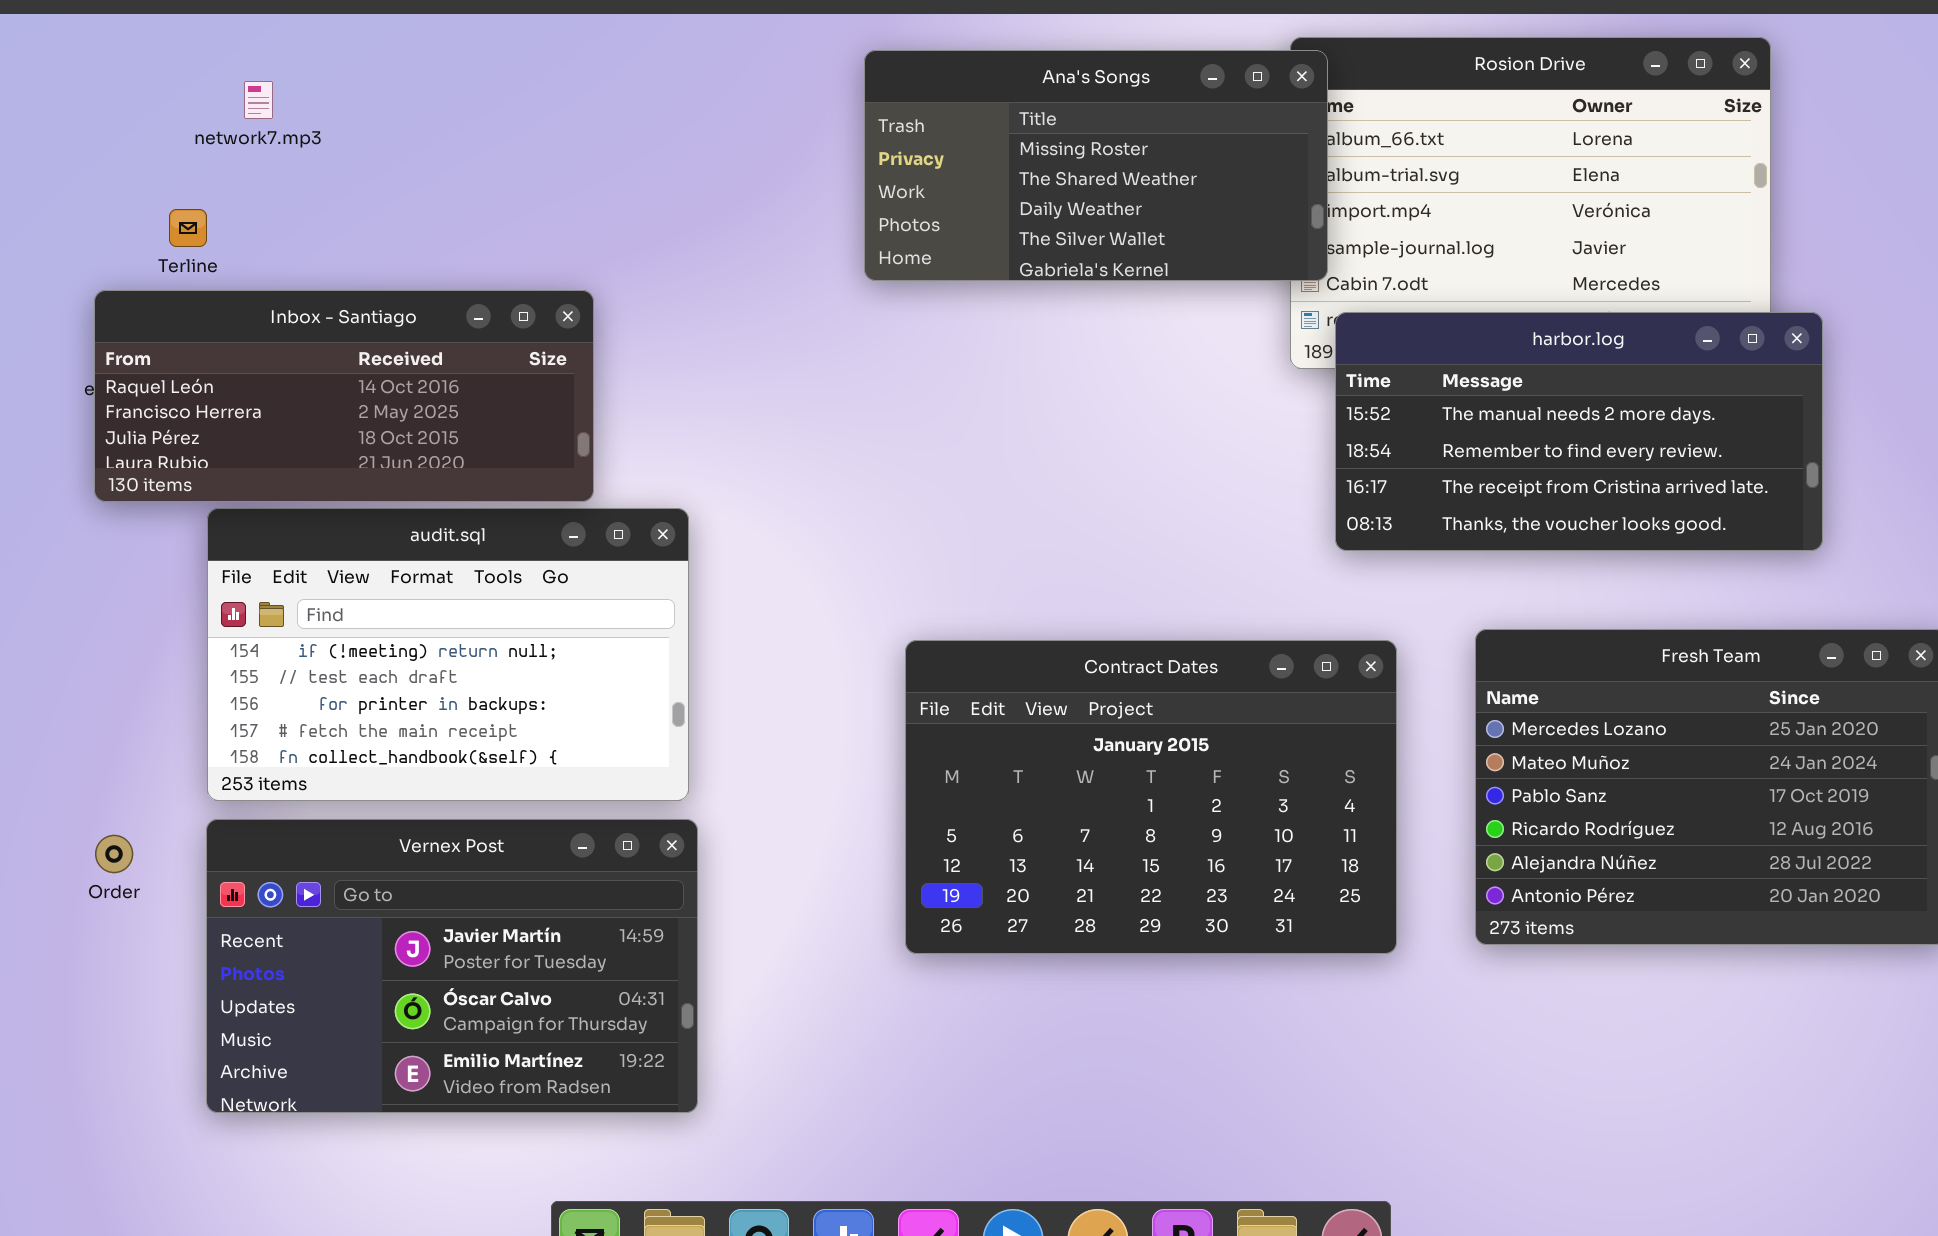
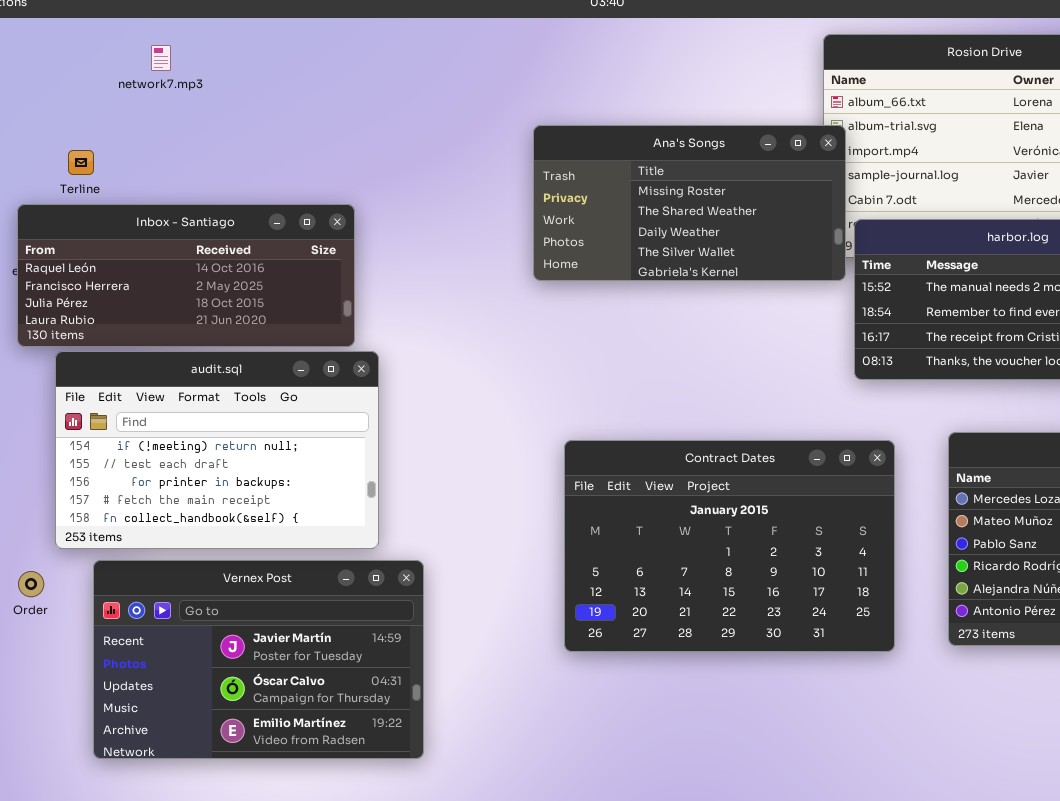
Ana's Songs: [864,50,1328,281] -> [533,125,846,281], moved
network7.mp3: [244,81,273,119] -> [151,45,171,71], moved
audit.sql: [207,508,689,801] -> [55,351,379,549], moved

